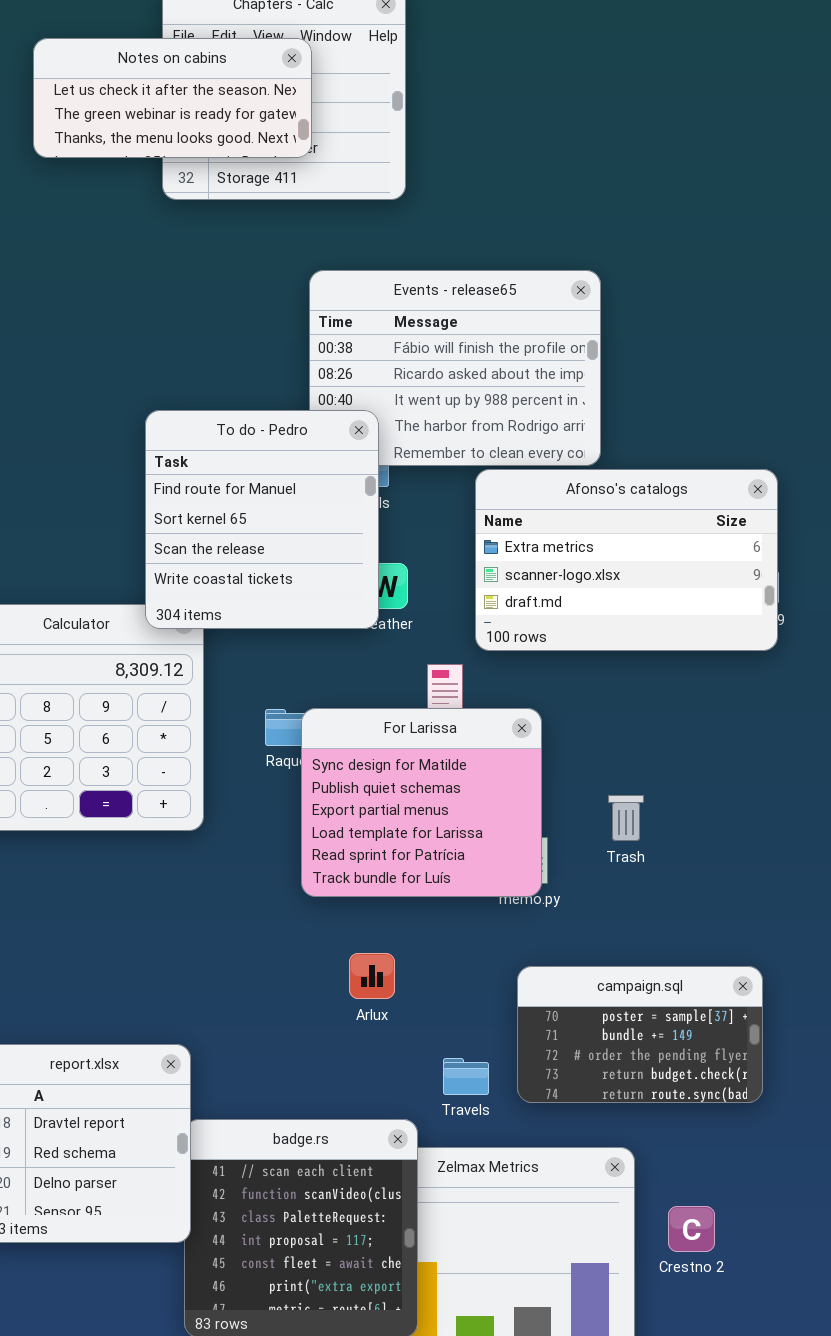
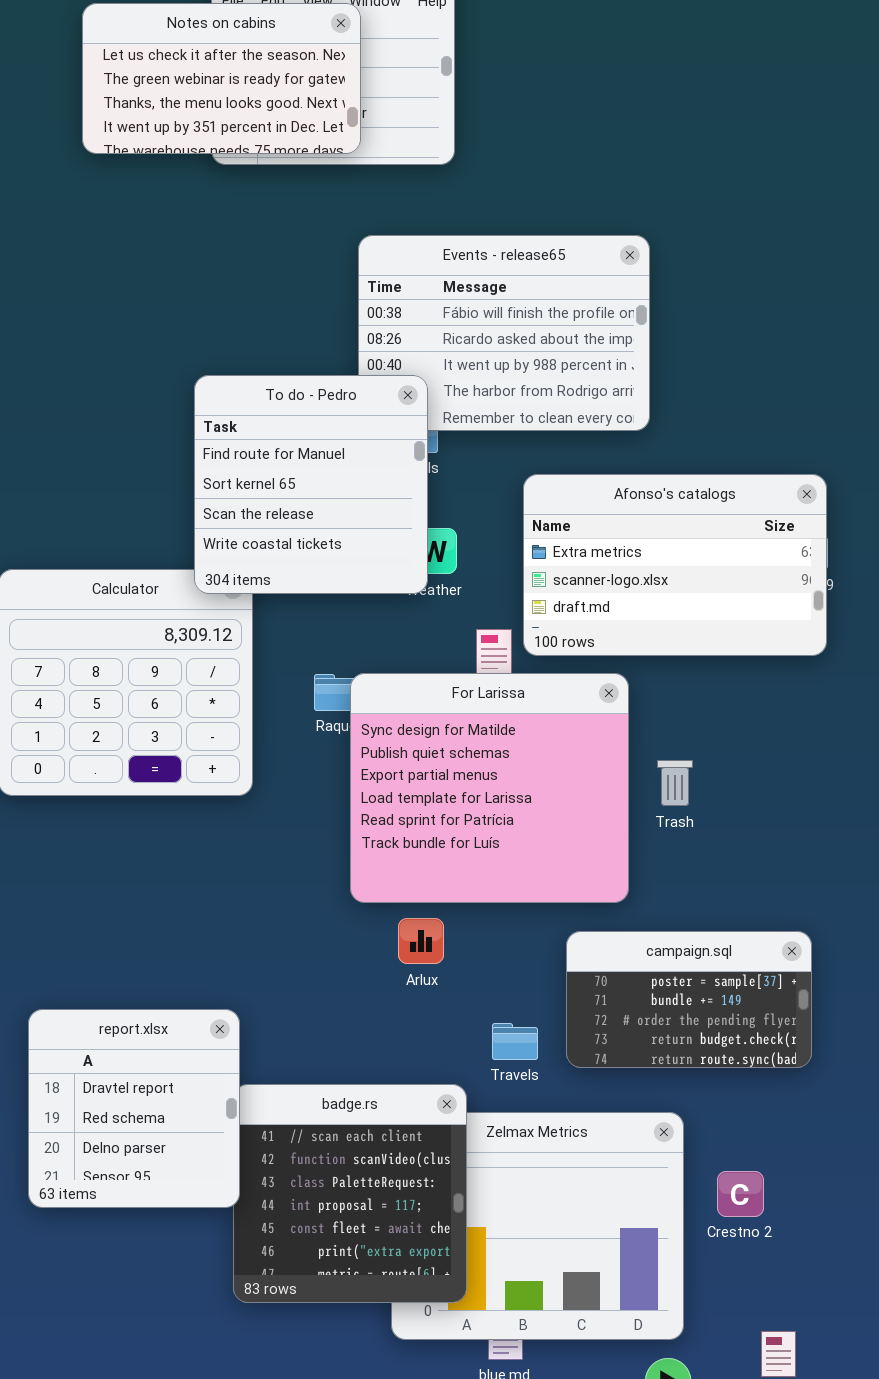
Notes on cabins: [33,38,312,158] -> [82,3,361,154], resized
Afonso's catalogs: [475,469,778,651] -> [523,474,827,656], moved
For Larissa: [301,708,542,897] -> [350,673,629,903], resized

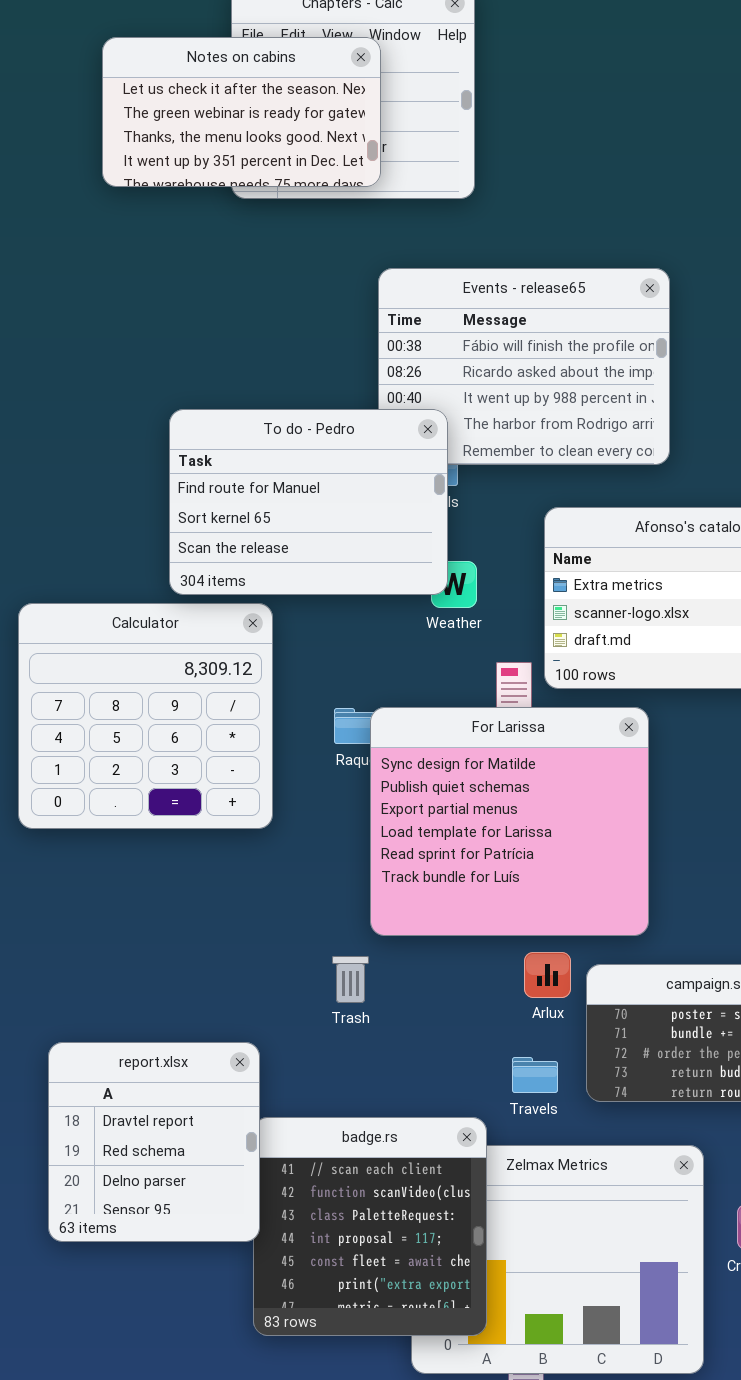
To do - Pedro: [194,375,428,594] -> [169,409,448,595], resized
Trash: [657,760,693,806] -> [332,956,369,1003], moved
Arlux: [398,918,444,964] -> [524,952,571,998], moved

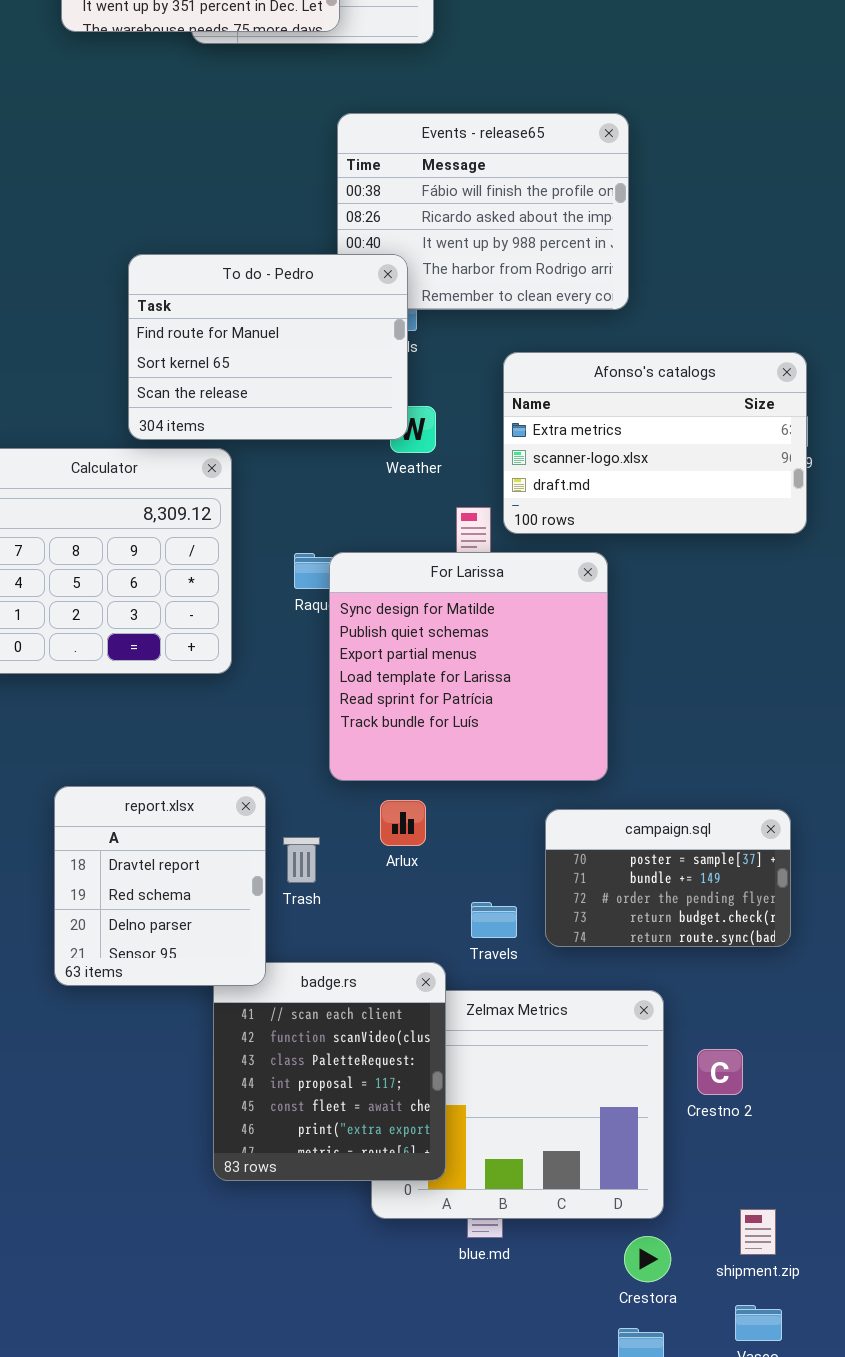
Arlux: [524,952,571,998] -> [380,800,426,846], moved
Trash: [332,956,369,1003] -> [283,837,320,883], moved
report.xlsx: [48,1042,260,1242] -> [54,786,266,986], moved

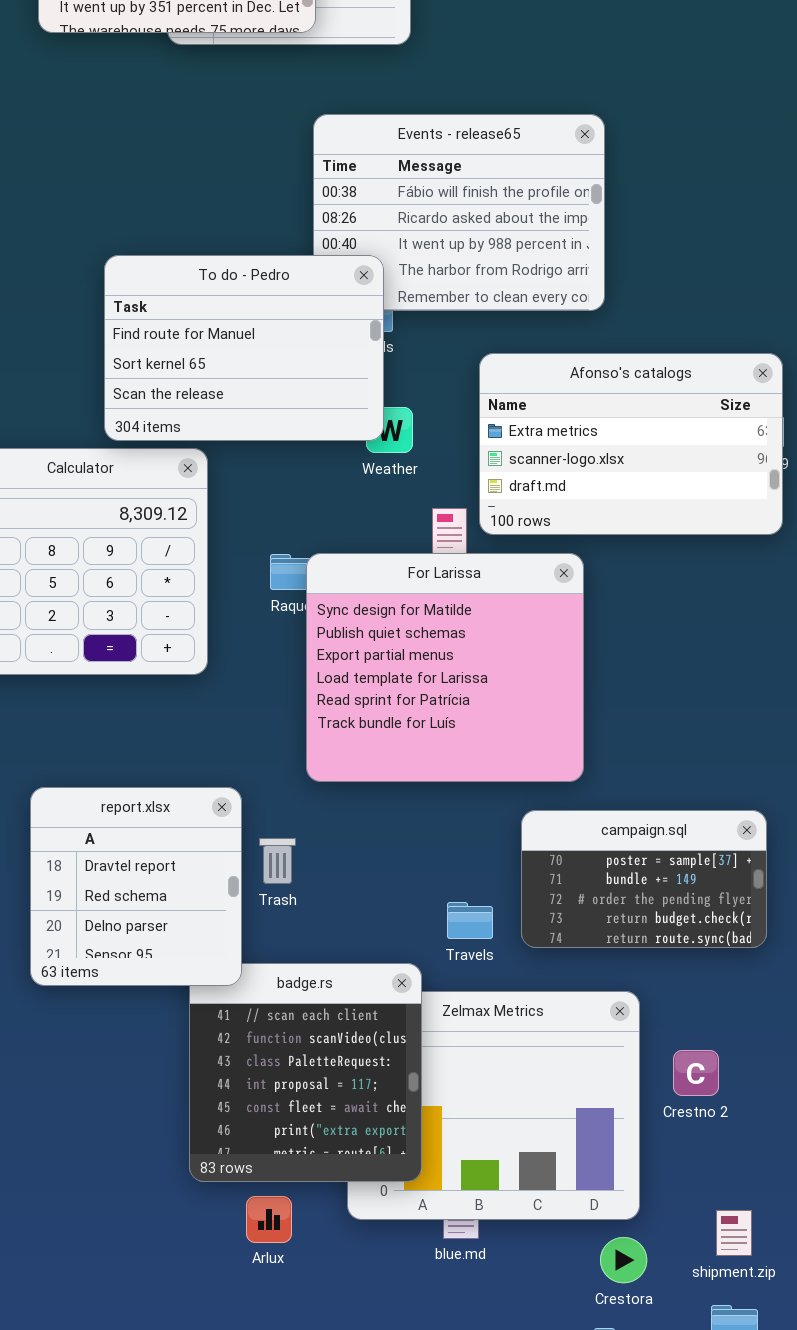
Arlux: [380,800,426,846] -> [246,1196,292,1243], moved

